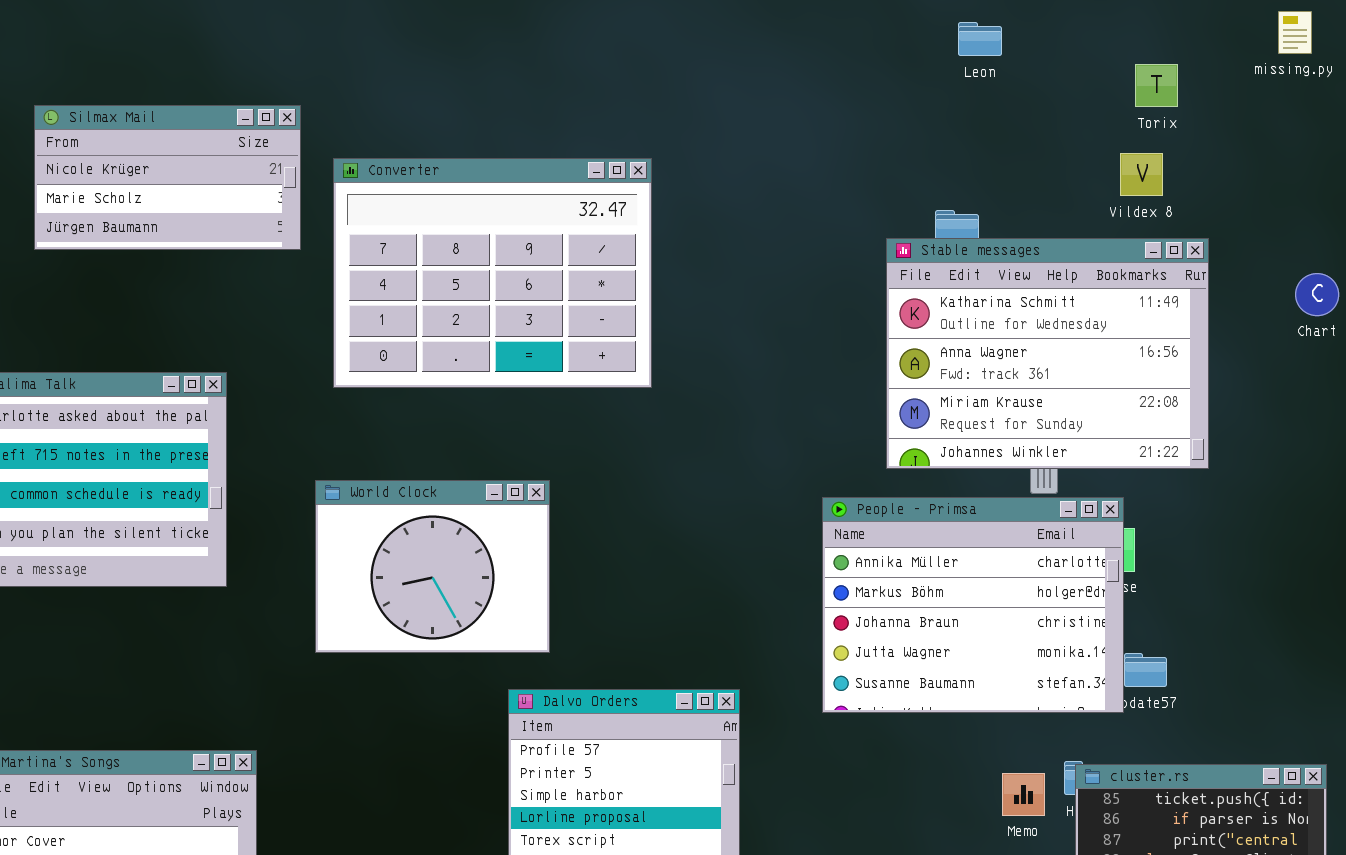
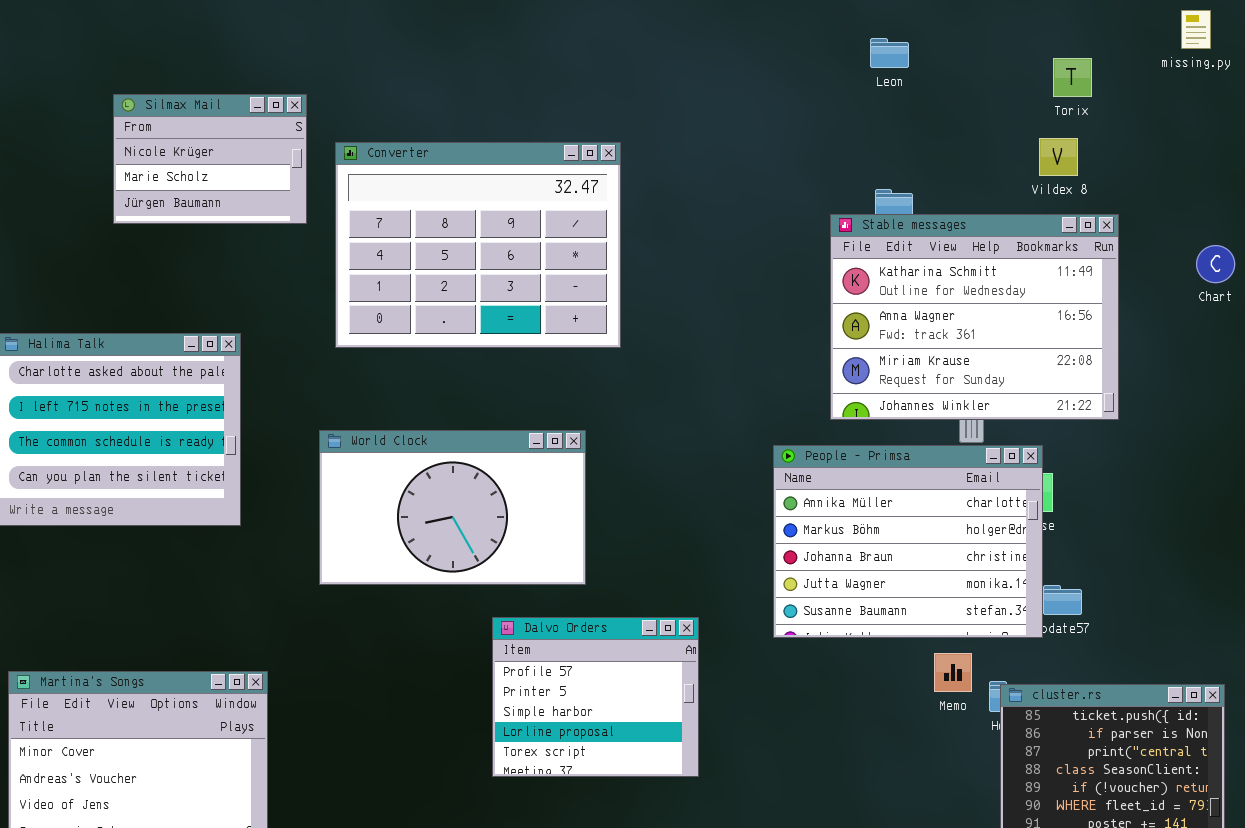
Leon: [958,22,1002,56] -> [870,38,909,68], moved
Silmax Mail: [34,105,301,250] -> [113,94,307,224], resized
World Clock: [315,480,550,653] -> [319,430,586,585], resized
Memo: [1002,773,1045,816] -> [934,653,972,692], moved

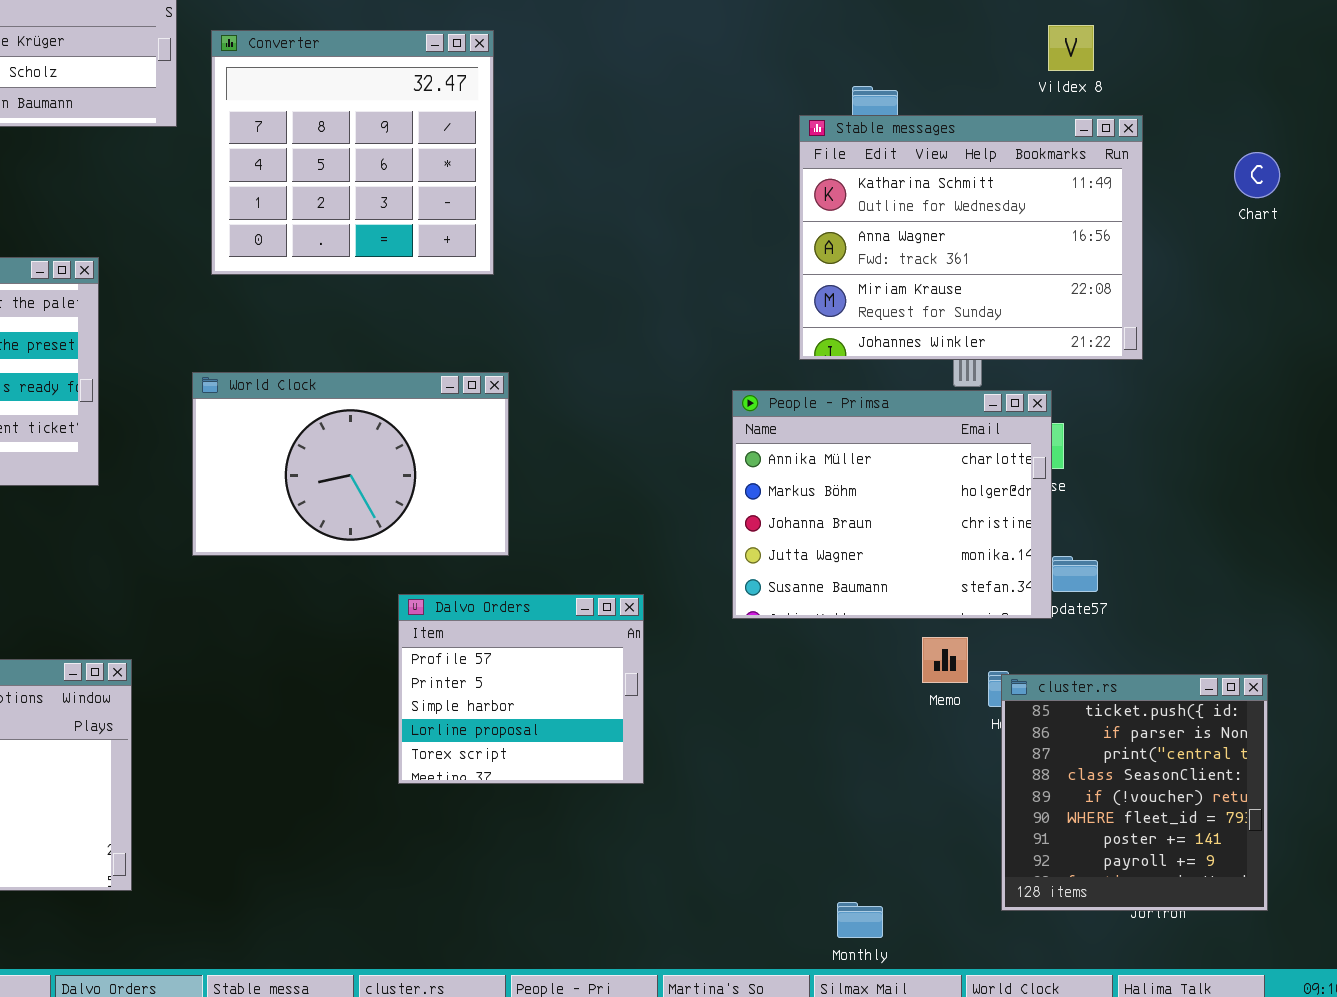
Converter: [335,142,621,348] -> [211,30,494,275], resized

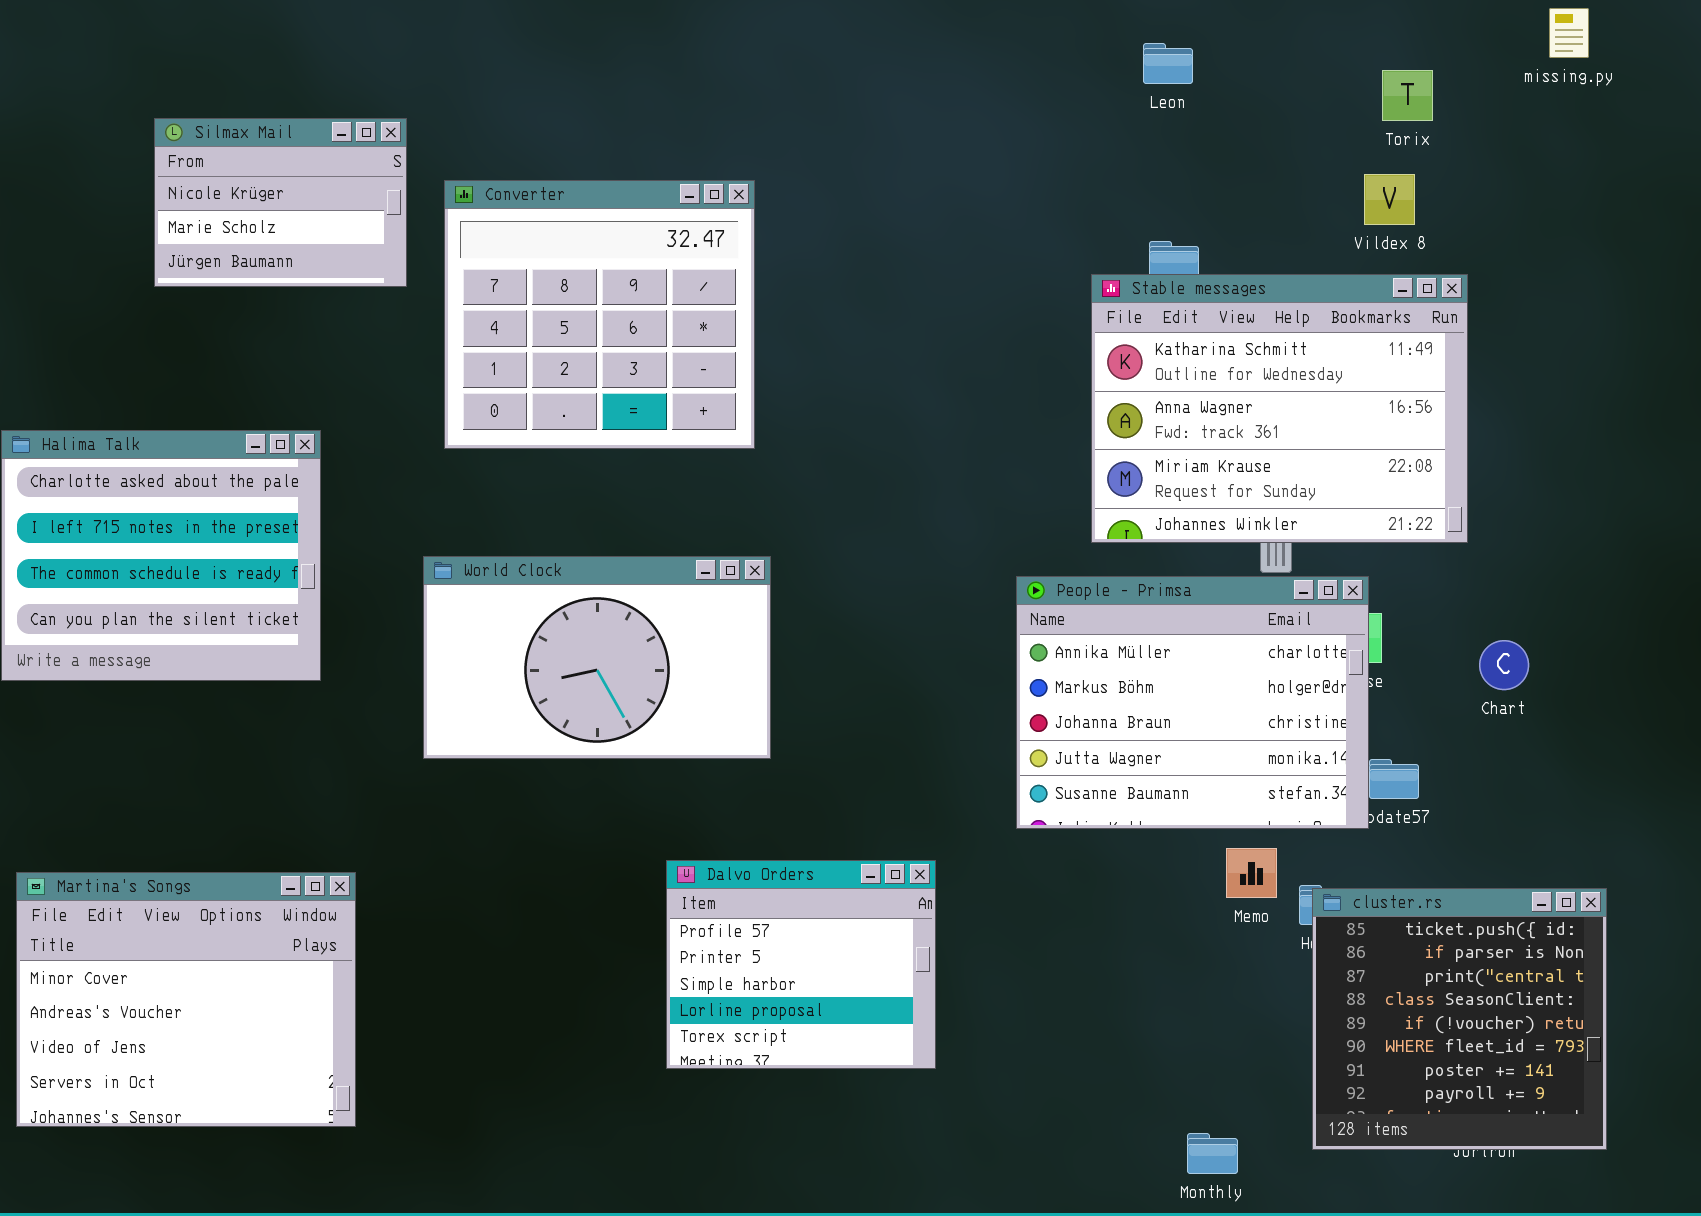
Chart: [1234,152,1280,198] -> [1479,640,1529,690], moved
Dalvo Orders: [398,594,644,784] -> [666,860,936,1069], moved
Monthly: [837,902,883,938] -> [1187,1133,1238,1174], moved

